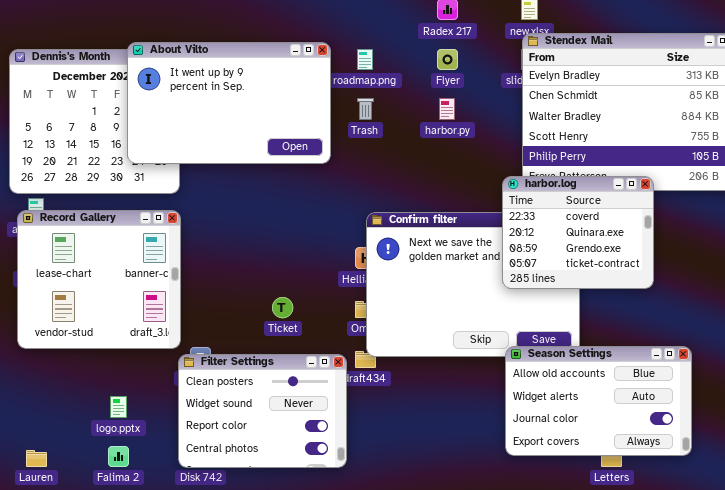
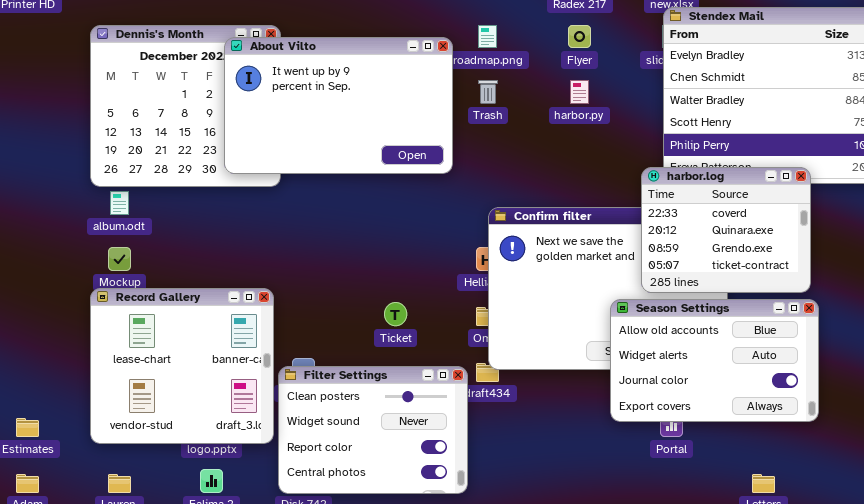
About Vilto: [127,42,331,164] -> [224,37,453,174], moved
Record Gallery: [17,210,181,349] -> [90,288,274,444], moved
Season Settings: [505,346,692,456] -> [610,299,819,422], moved

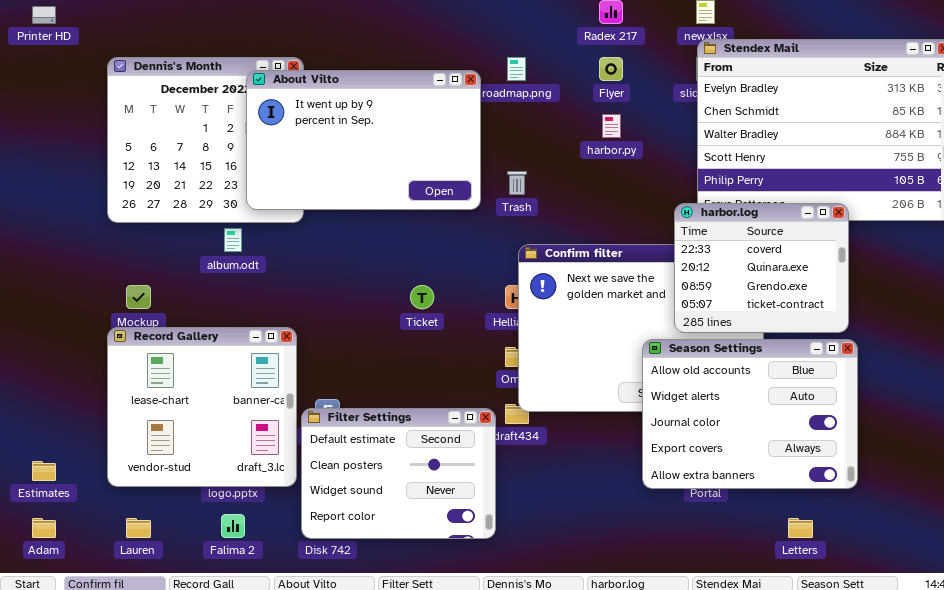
Trash: [478,80,498,104] -> [507,171,527,195], moved
album.odt: [110,191,129,215] -> [224,228,242,252], moved
Season Settings: [610,299,819,422] -> [642,339,858,489], resized
Ticket: [384,302,407,326] -> [410,285,434,309], moved
Filter Settings: [278,366,468,494] -> [301,408,496,539], scrolled up 1 row

